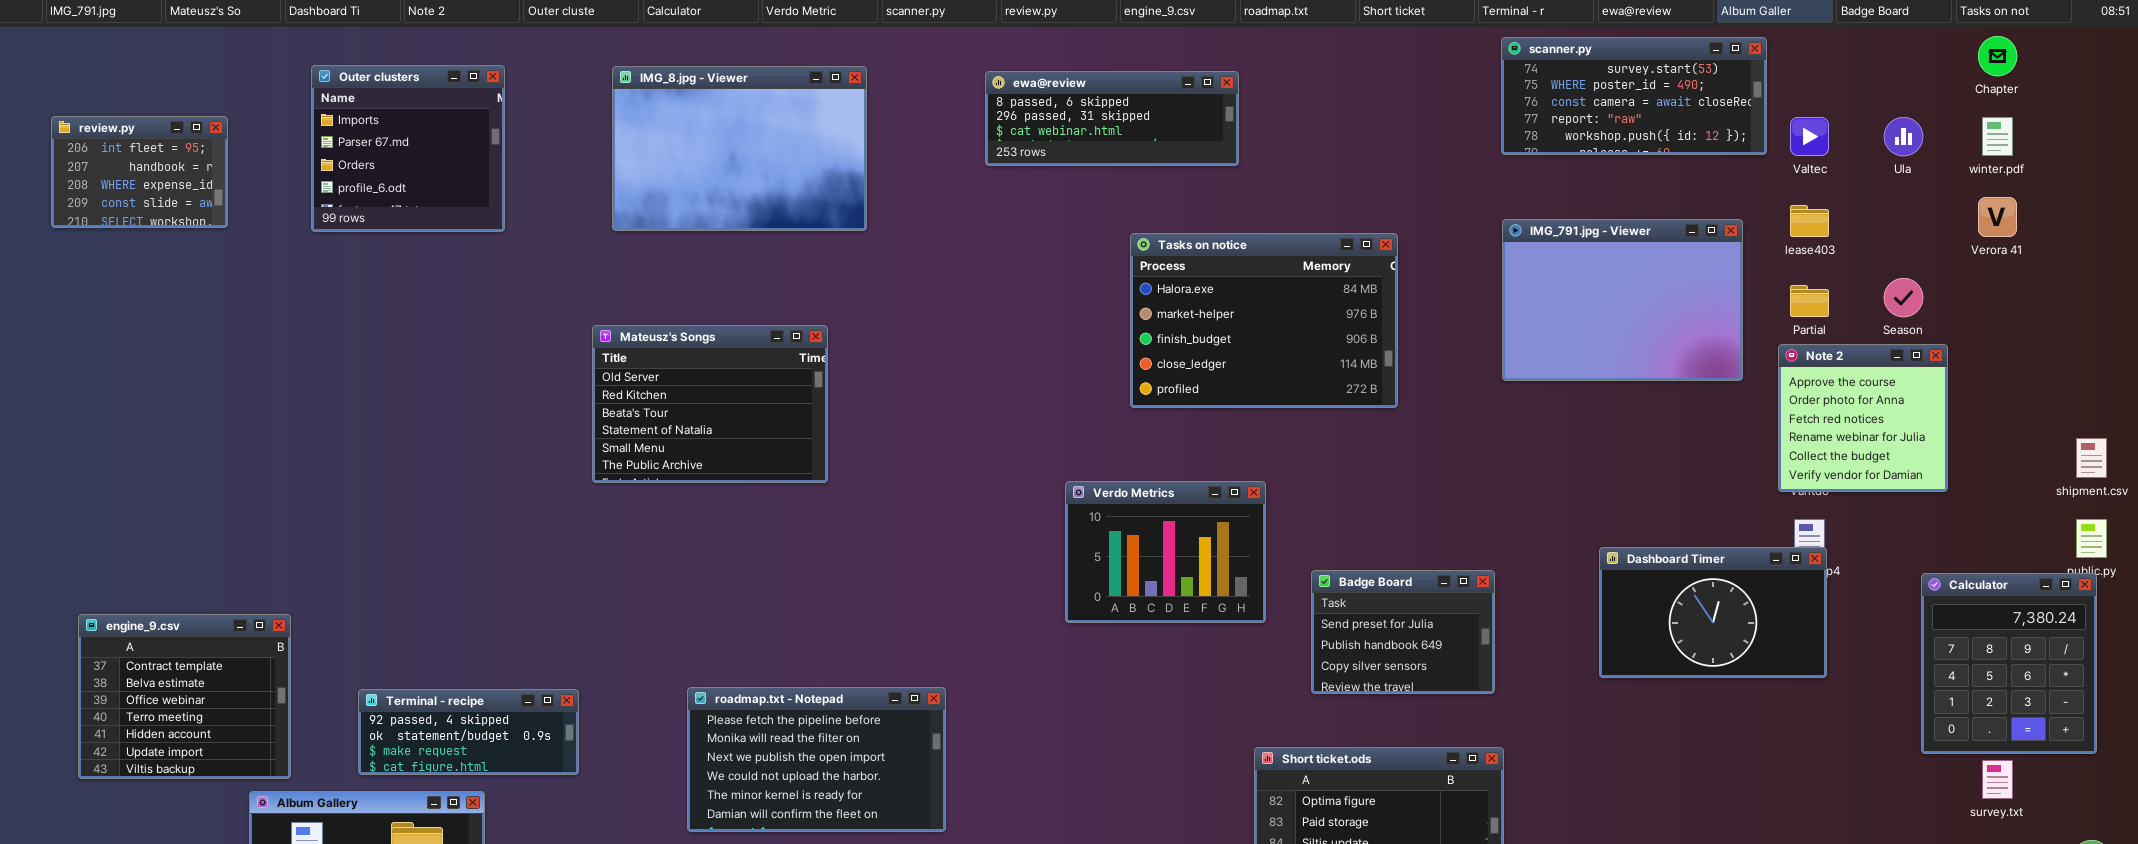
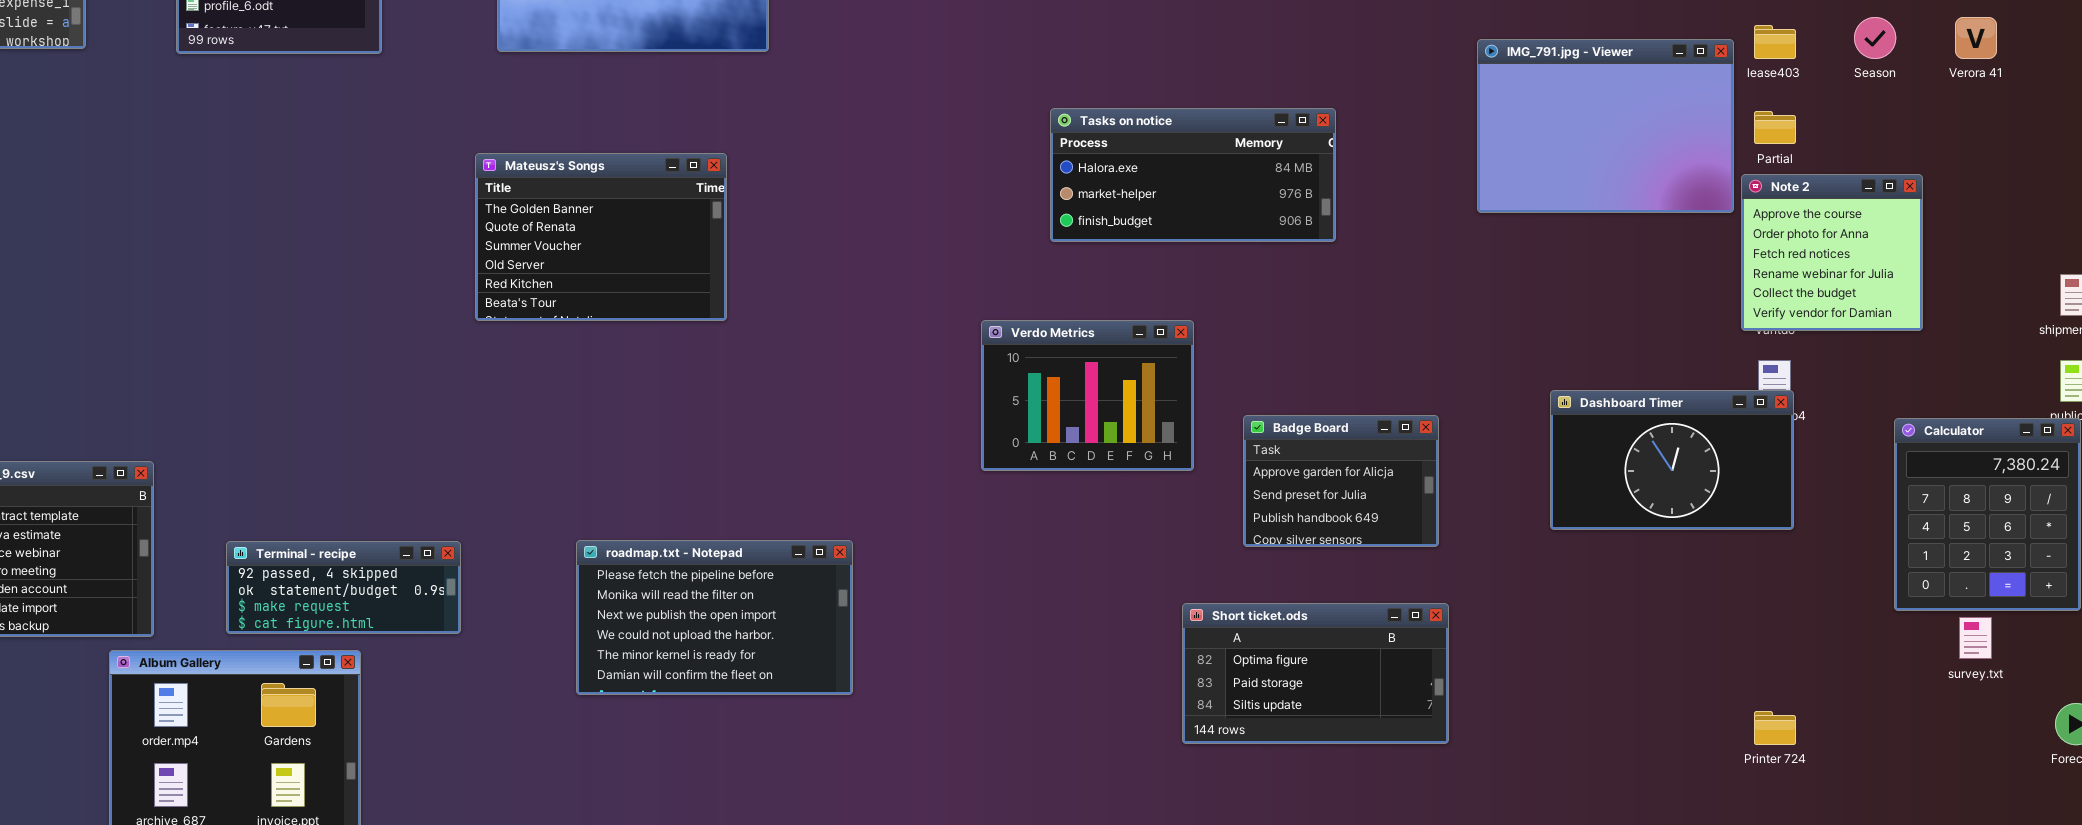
IMG_791.jpg - Viewer: [1502,219,1743,381] -> [1477,39,1734,213], moved
Tasks on notice: [1130,233,1398,408] -> [1050,108,1336,242], resized
Season: [1884,278,1923,317] -> [1854,17,1896,59], moved
Mateusz's Songs: [592,325,828,483] -> [475,153,727,321], scrolled up 3 rows
Badge Board: [1311,570,1495,694] -> [1243,415,1439,547], scrolled up 1 row

